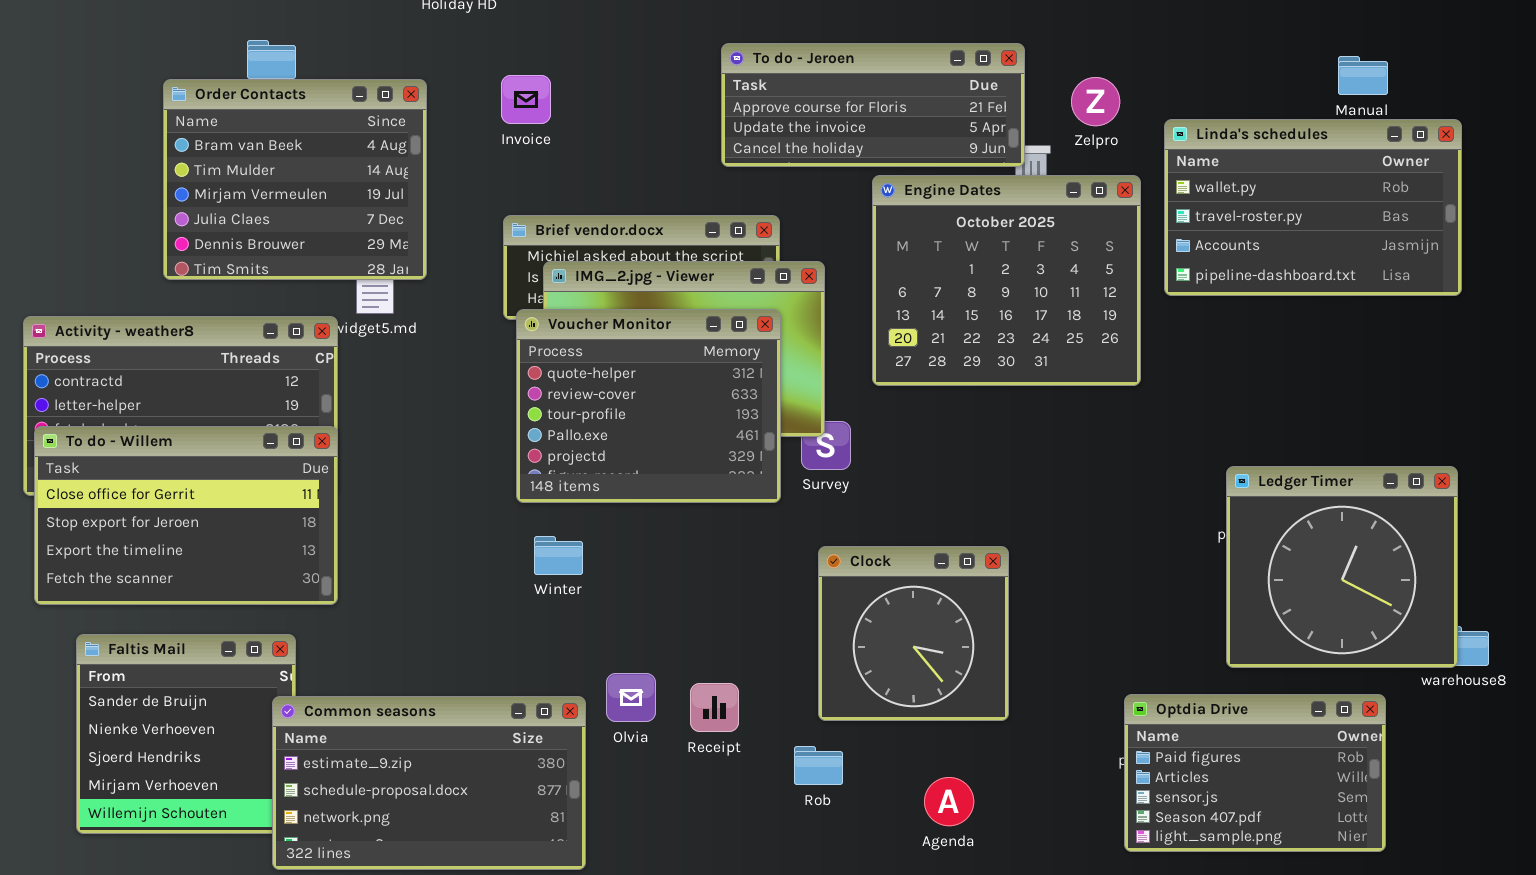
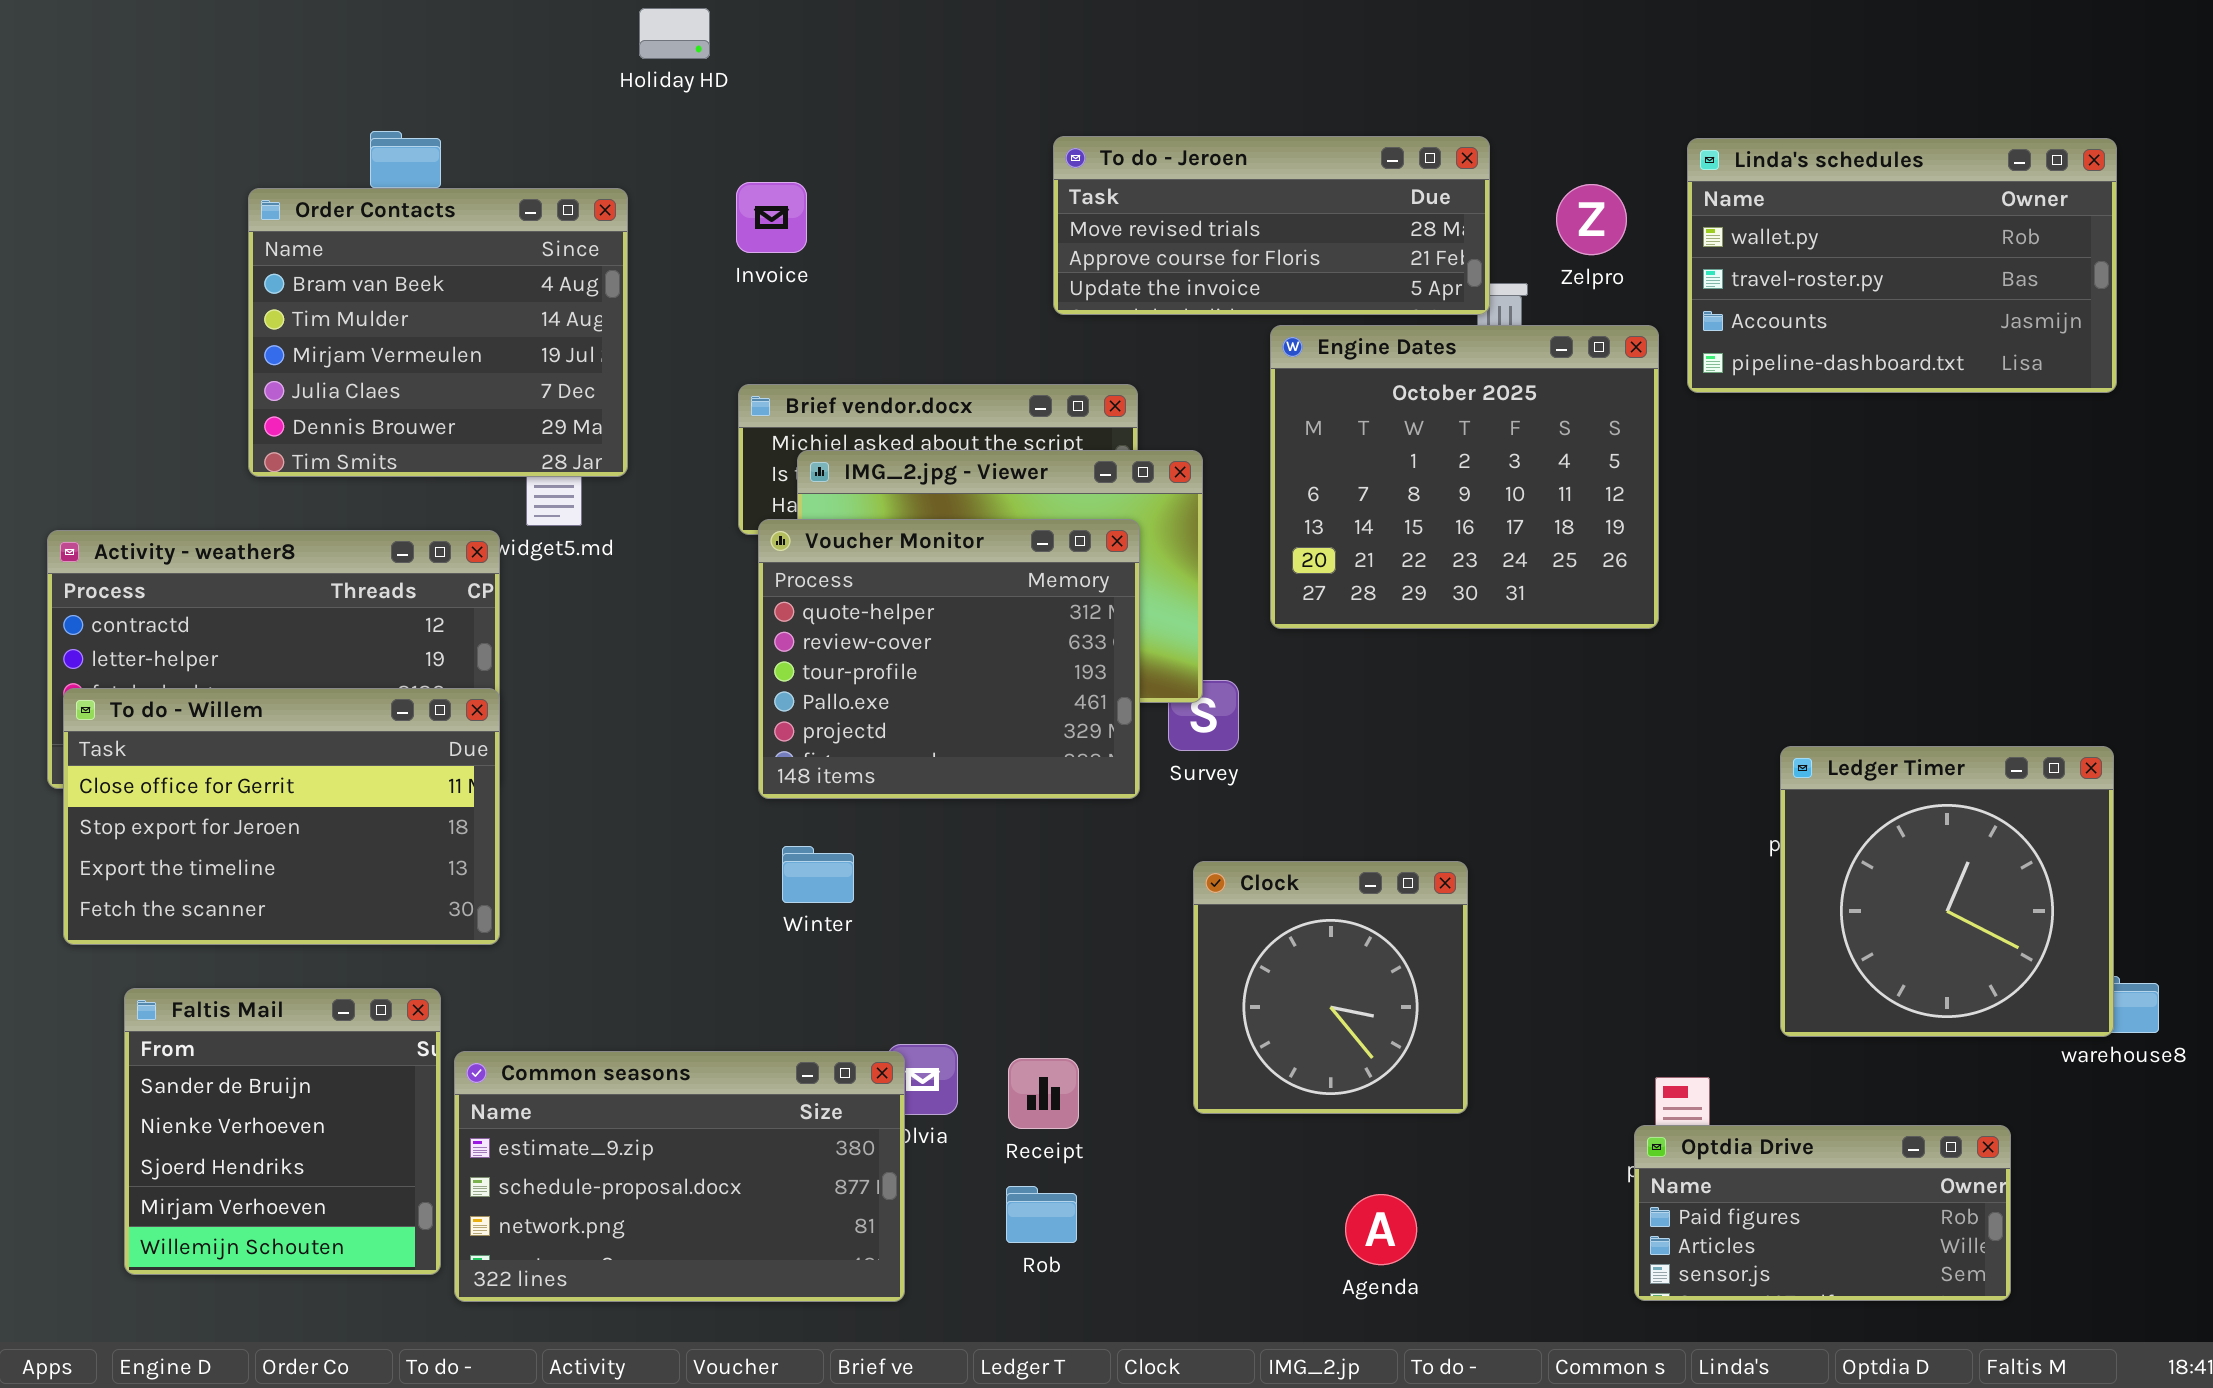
To do - Jeroen: [721,43,1025,167] -> [1053,136,1490,315], scrolled up 1 row
Linda's schedules: [1164,119,1462,296] -> [1687,138,2117,393], moved
Optdia Drive: [1124,694,1386,852] -> [1634,1125,2011,1301], resized
Common seasons: [272,696,586,870] -> [454,1051,905,1302], moved
Rob: [794,746,843,785] -> [1006,1186,1077,1243], moved

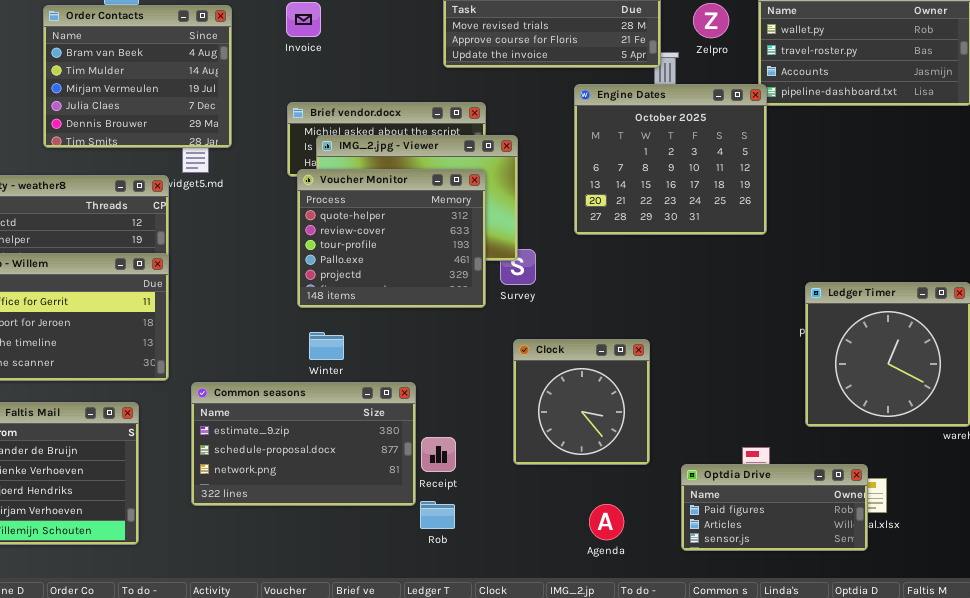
Engine Dates: [1270,325,1659,629] -> [574,84,767,235], moved
Common seasons: [454,1051,905,1302] -> [191,382,416,506], moved
Optdia Drive: [1634,1125,2011,1301] -> [681,464,868,551], moved

